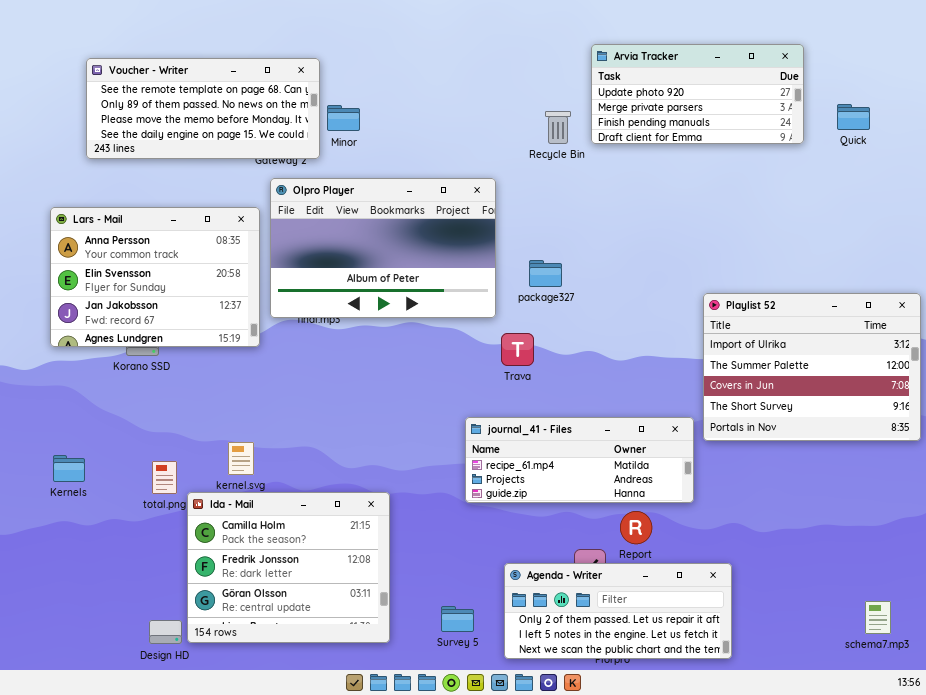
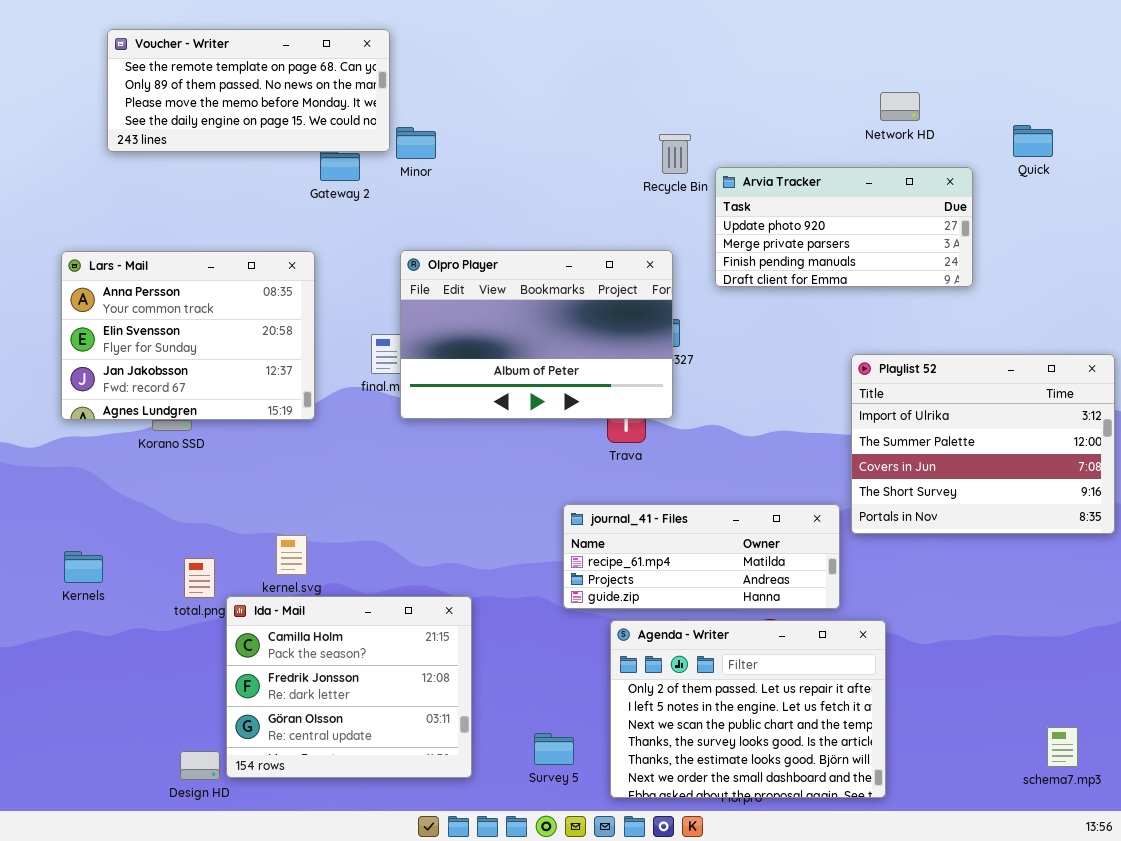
Arvia Tracker: [591,44,804,144] -> [715,167,973,287], moved
Voucher - Writer: [86,58,320,159] -> [107,29,390,152], moved
Olpro Player: [270,178,496,318] -> [400,250,673,419], moved
Agenda - Writer: [504,563,732,659] -> [610,620,886,798], resized

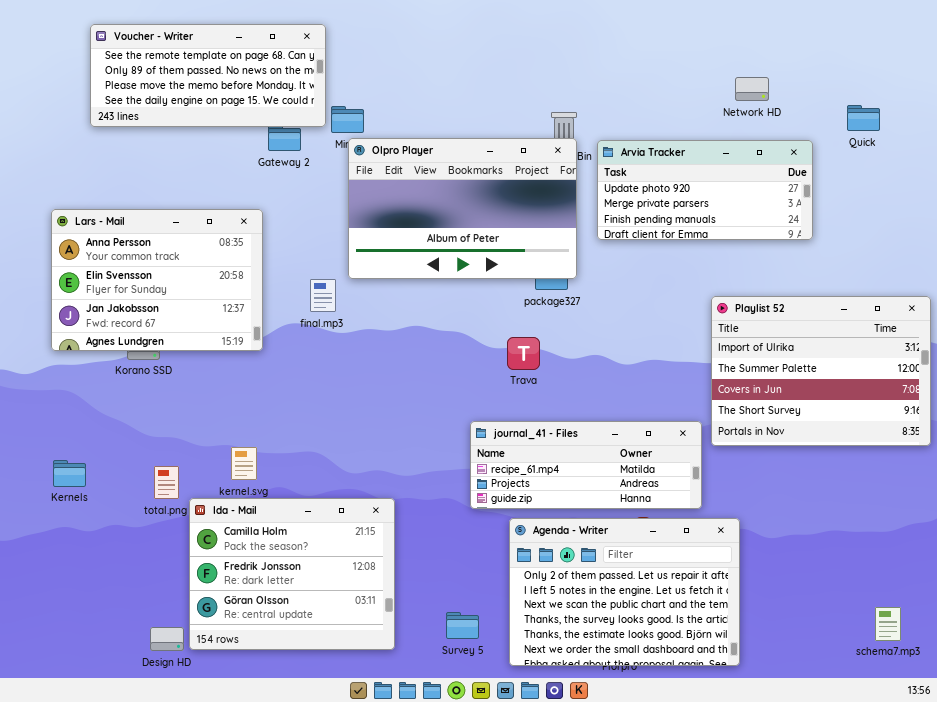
Olpro Player: [400,250,673,419] -> [348,138,577,279], moved

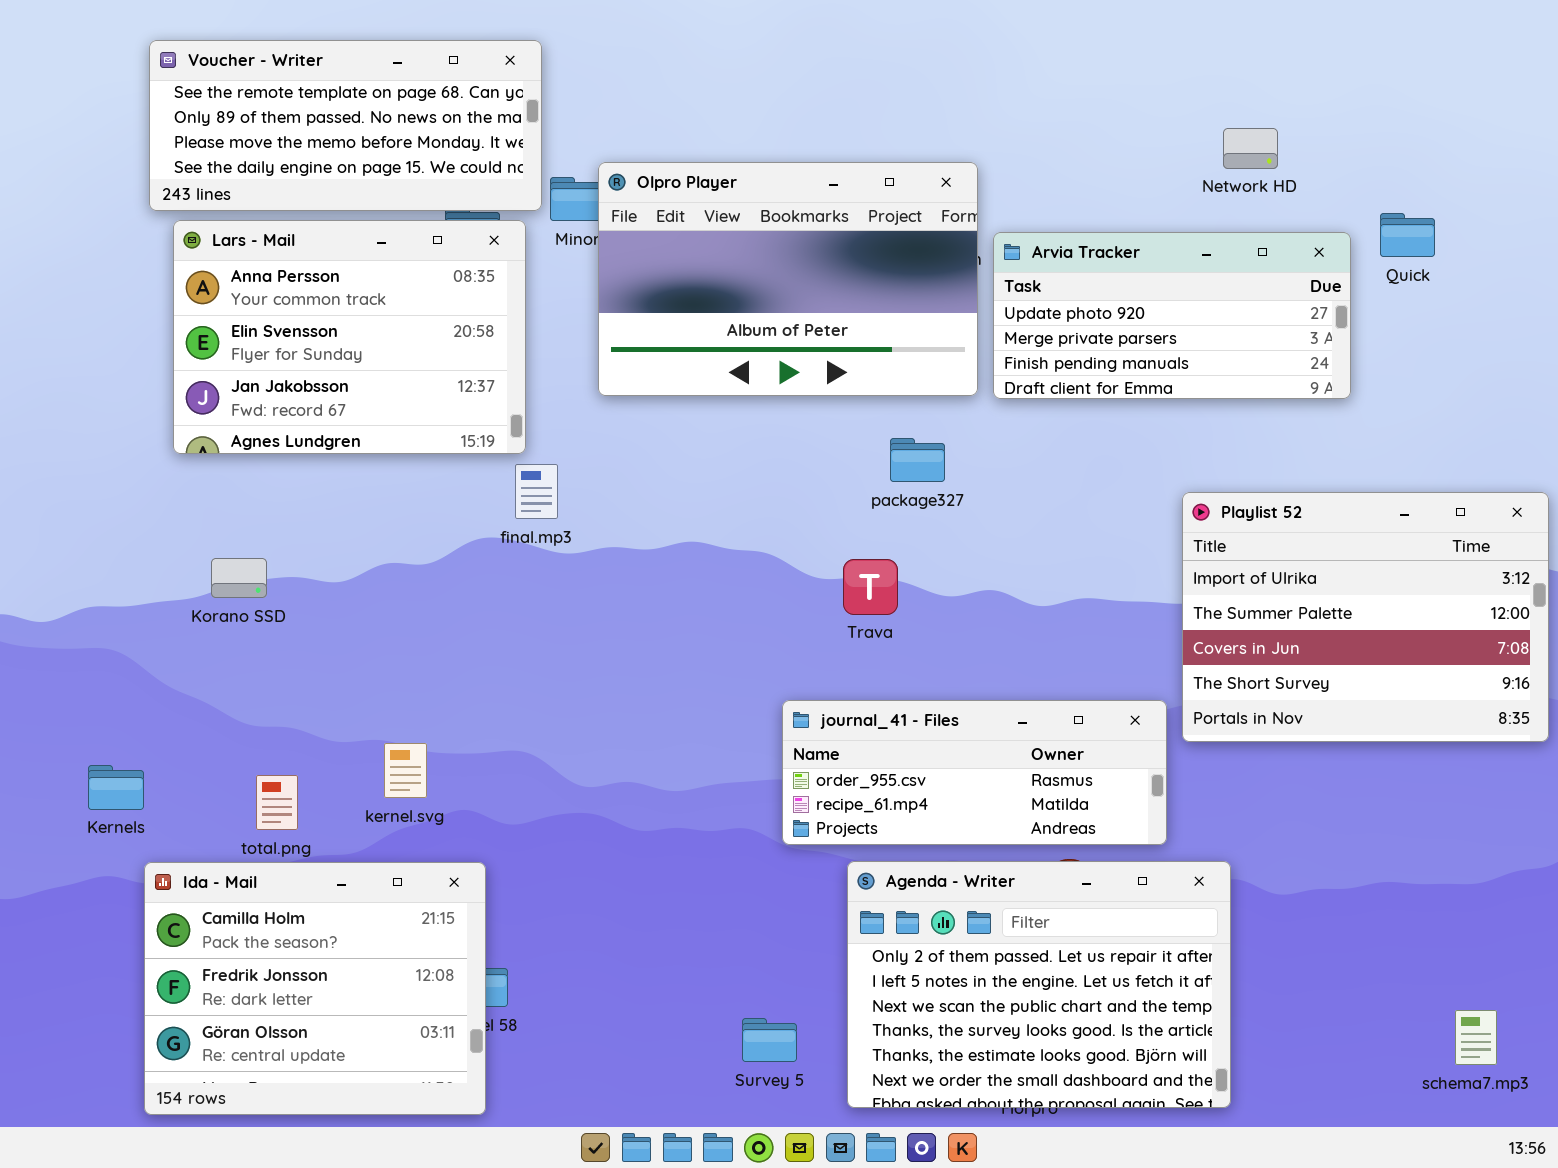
Quick: [847,105,880,131] -> [1380,213,1435,257], moved
Olpro Player: [348,138,577,279] -> [598,162,978,396], moved
Lars - Mail: [51,209,263,351] -> [173,220,526,454], moved
journal_41 - Files: [470,421,702,509] -> [782,700,1167,845], scrolled up 1 row
Ida - Mail: [189,498,395,650] -> [144,862,486,1115], moved

